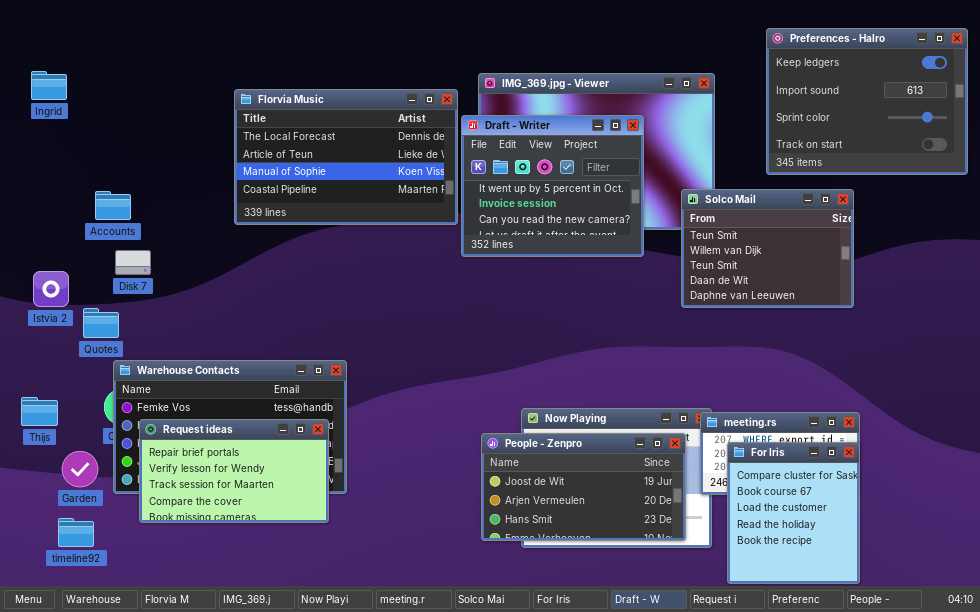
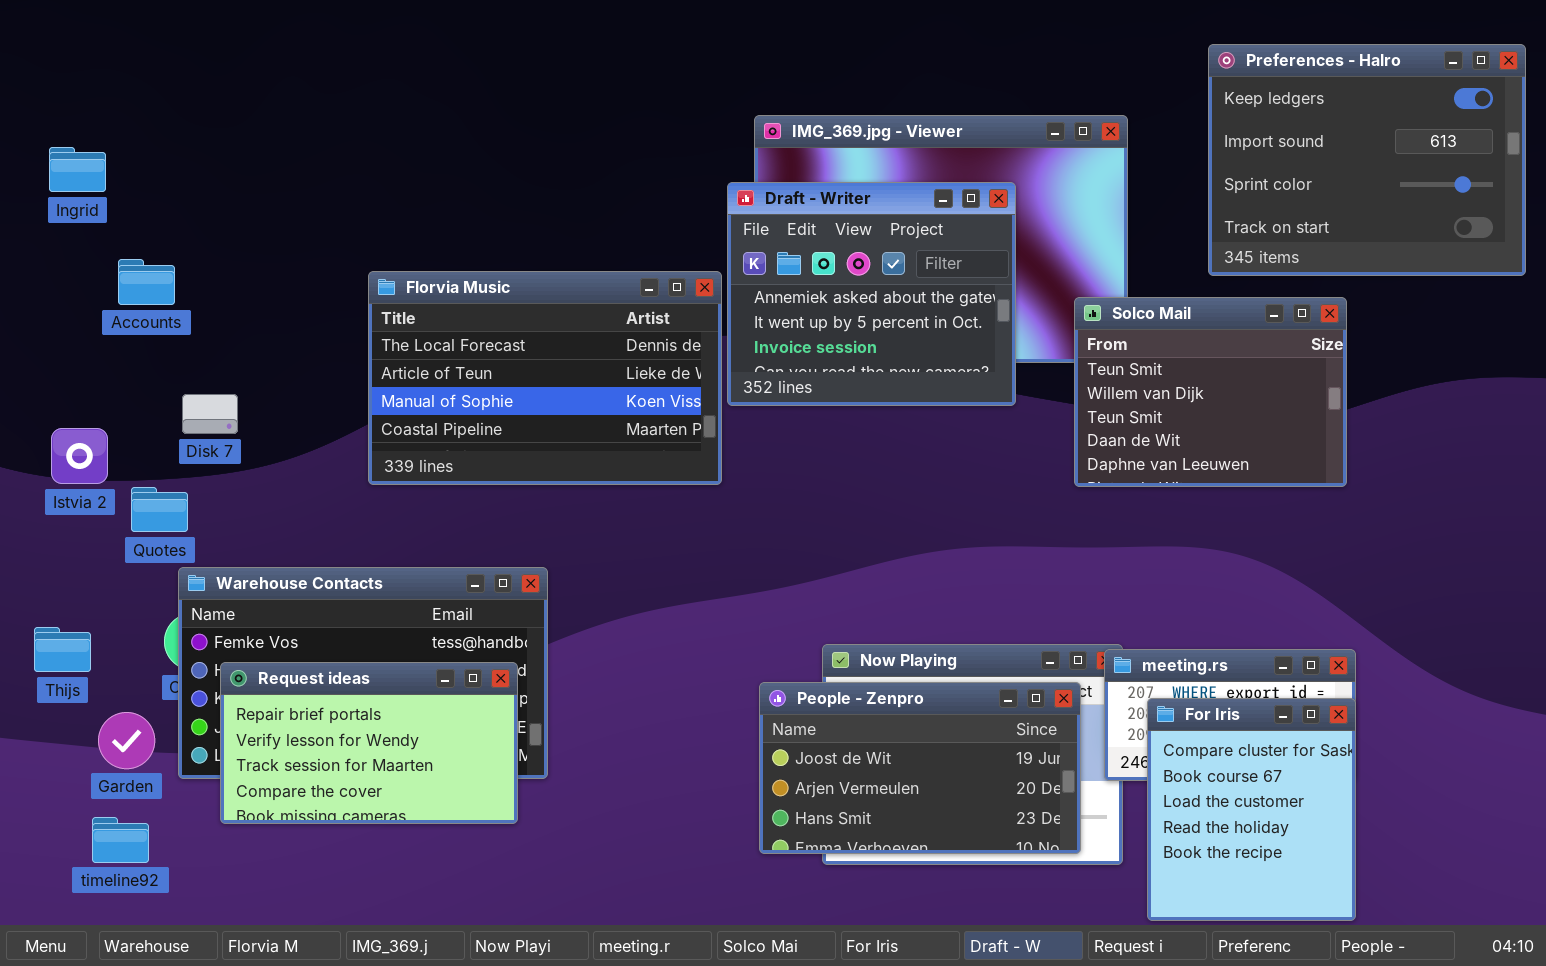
Ingrid: [31,71,67,100] -> [49,147,106,192], moved
Florvia Music: [234,89,458,225] -> [368,271,722,485], moved
Draft - Writer: [461,115,644,257] -> [727,182,1016,406], scrolled up 1 row
Accounts: [95,191,131,220] -> [118,259,175,305], moved

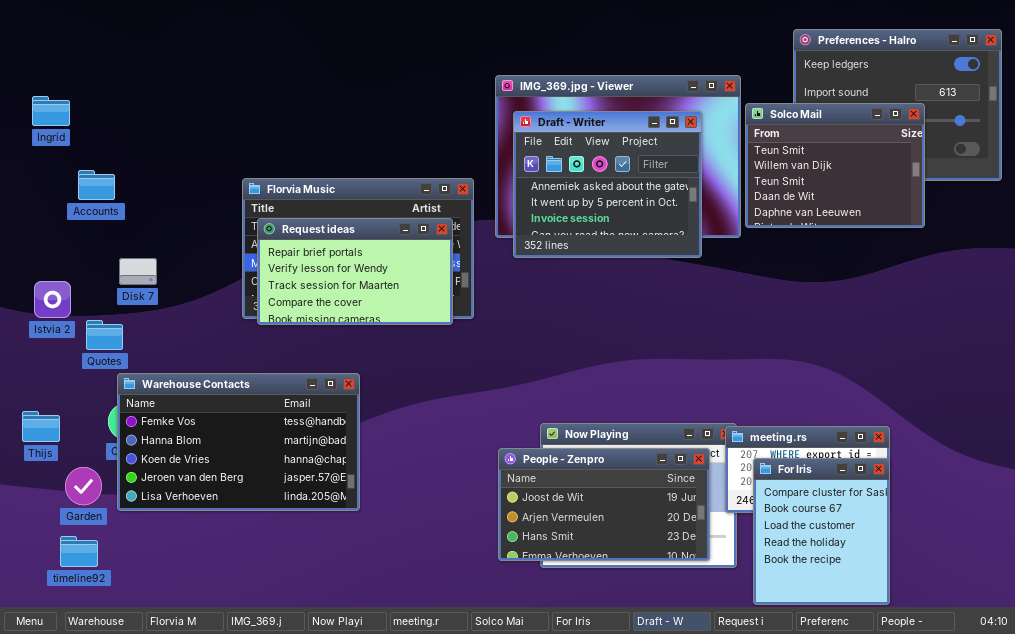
Draft - Writer: [727,182,1016,406] -> [513,111,702,258], moved
Solco Mail: [1074,297,1347,487] -> [745,103,925,228], moved
Request ideas: [220,662,518,824] -> [257,218,453,325], moved

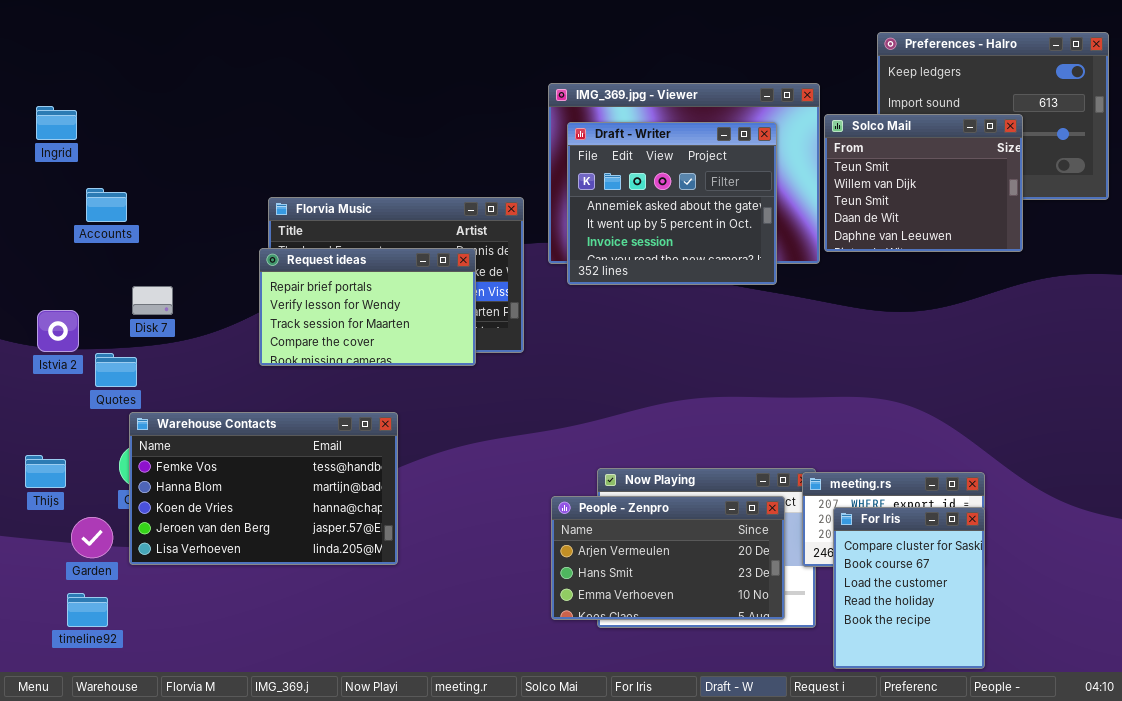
Request ideas: [257,218,453,325] -> [259,248,476,366], moved
People - Zenpro: [498,448,710,561] -> [551,496,785,620], scrolled down 1 row

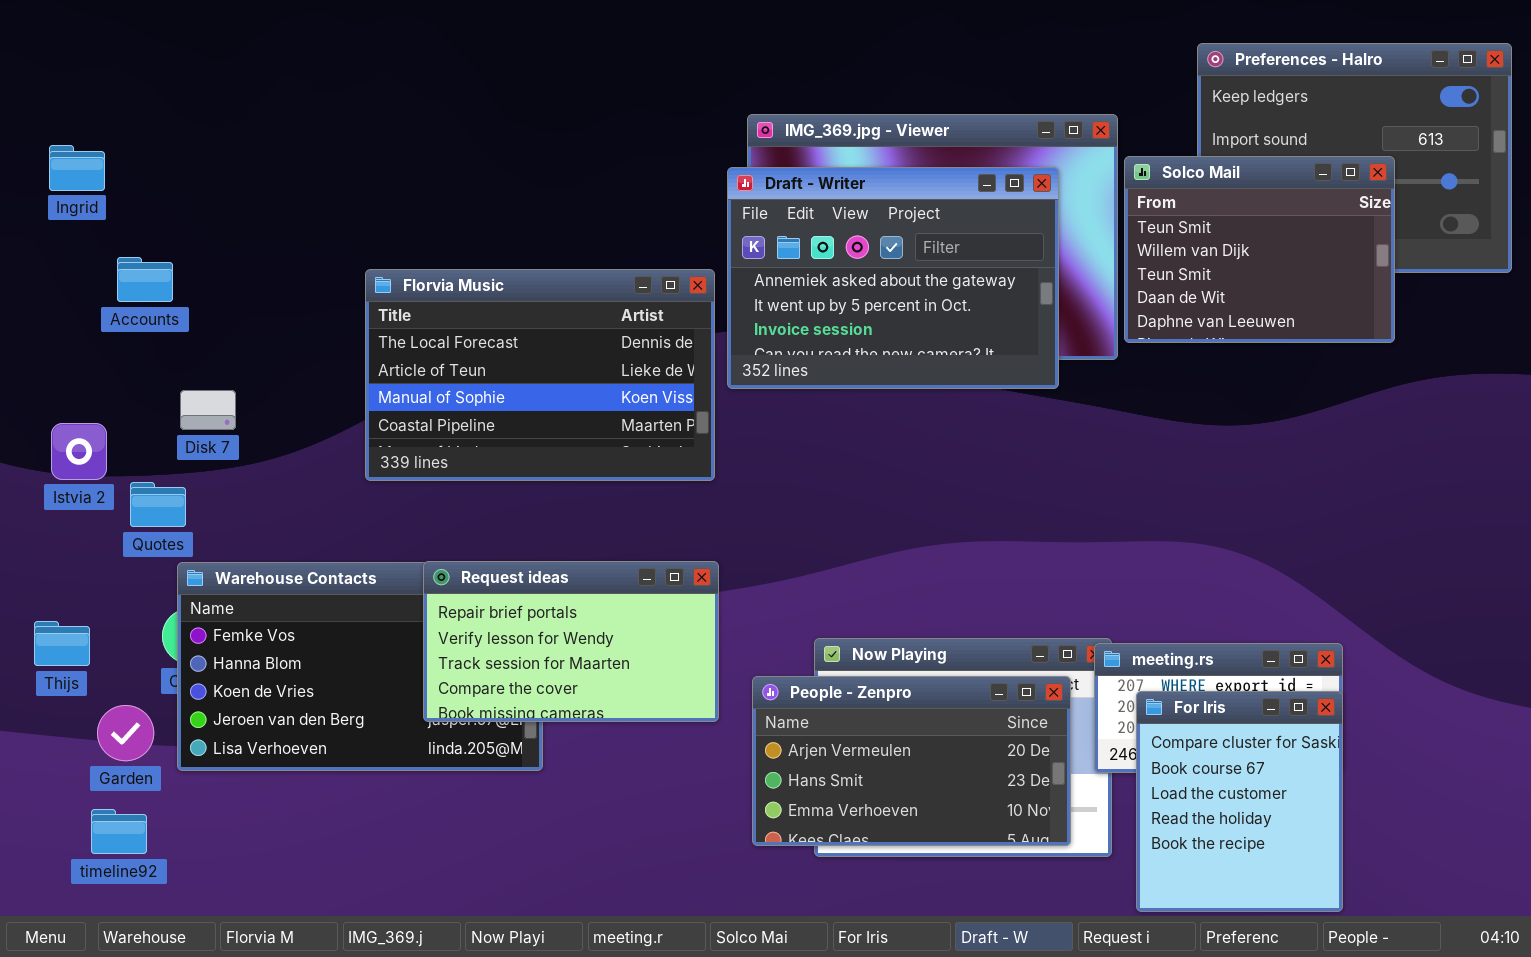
Draft - Writer: [567,122,777,285] -> [727,167,1059,389], resized
Request ideas: [259,248,476,366] -> [423,561,719,722], moved

